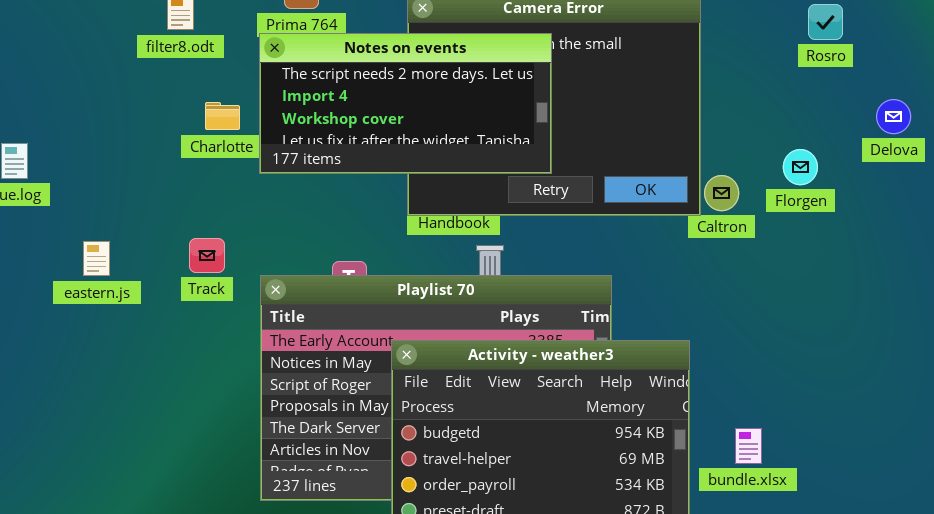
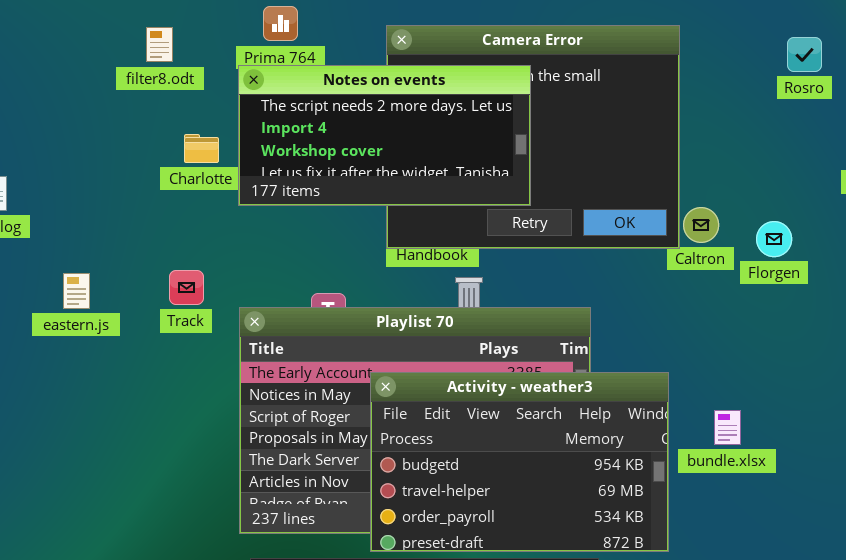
Florgen: [783,149,818,185] -> [756,221,792,257], moved
bundle.xlsx: [735,428,762,464] -> [714,410,741,445], moved

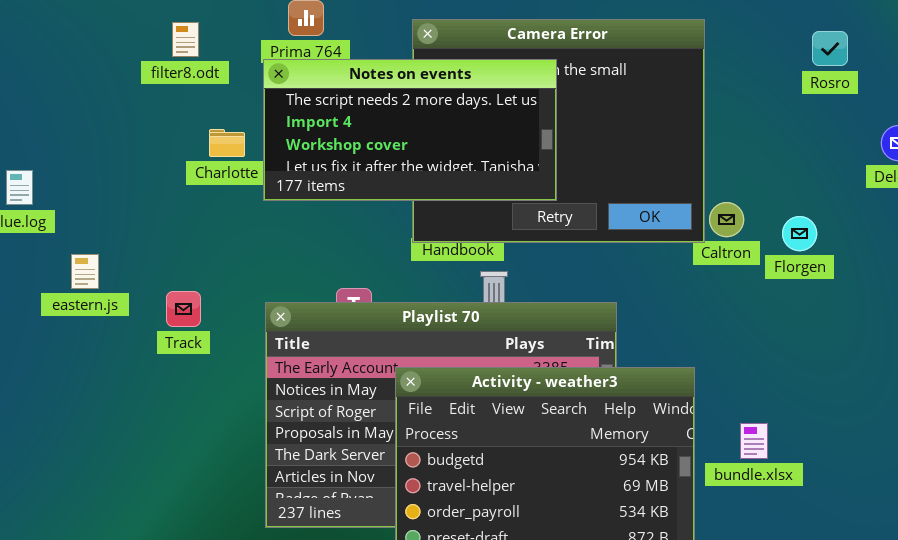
Track: [169,270,204,305] -> [166,291,201,327], moved
eastern.js: [63,273,90,309] -> [71,254,99,289], moved
bundle.xlsx: [714,410,741,445] -> [740,423,768,459], moved

